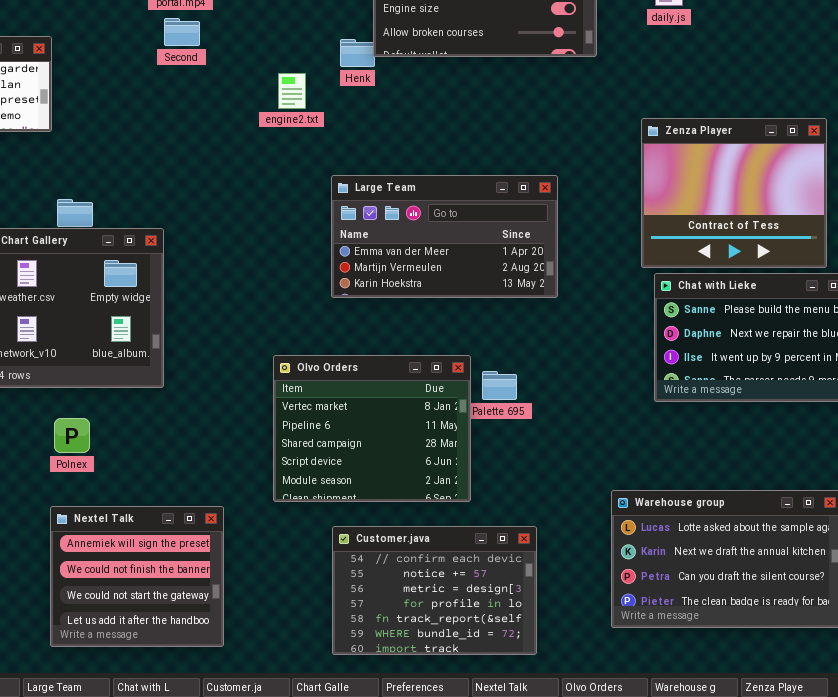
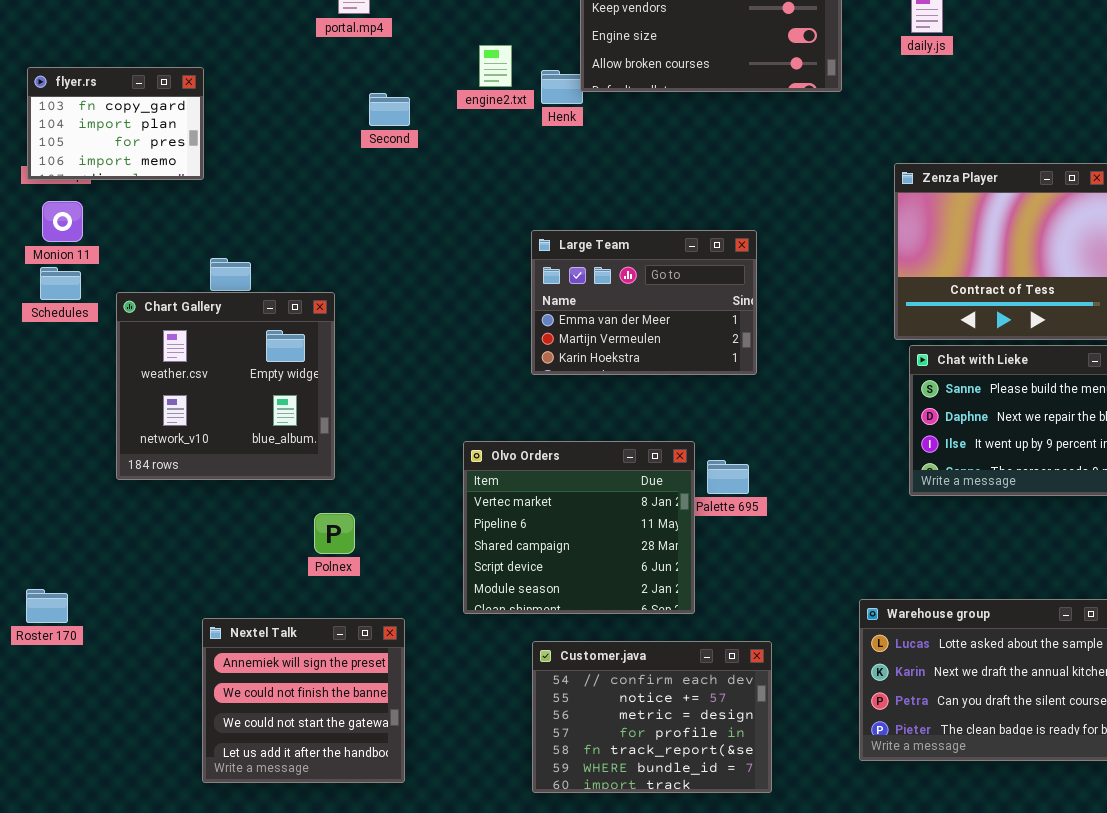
Second: [164,18,200,46] -> [369,93,410,126], moved
engine2.txt: [278,73,306,109] -> [479,45,512,87], moved
Large Team: [331,175,558,298] -> [531,230,757,375], resized
Polnex: [54,418,90,453] -> [314,513,355,554], moved

